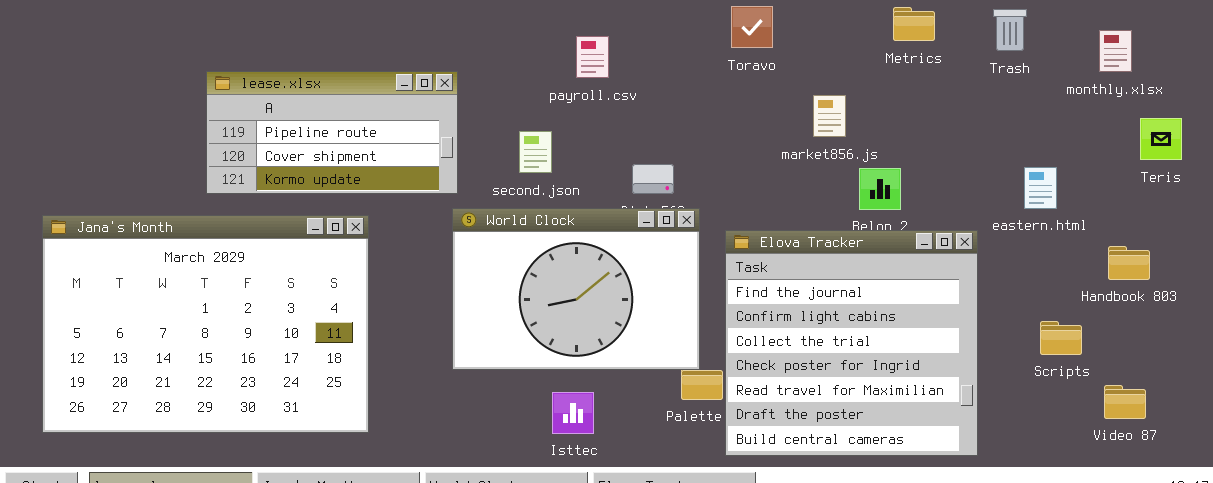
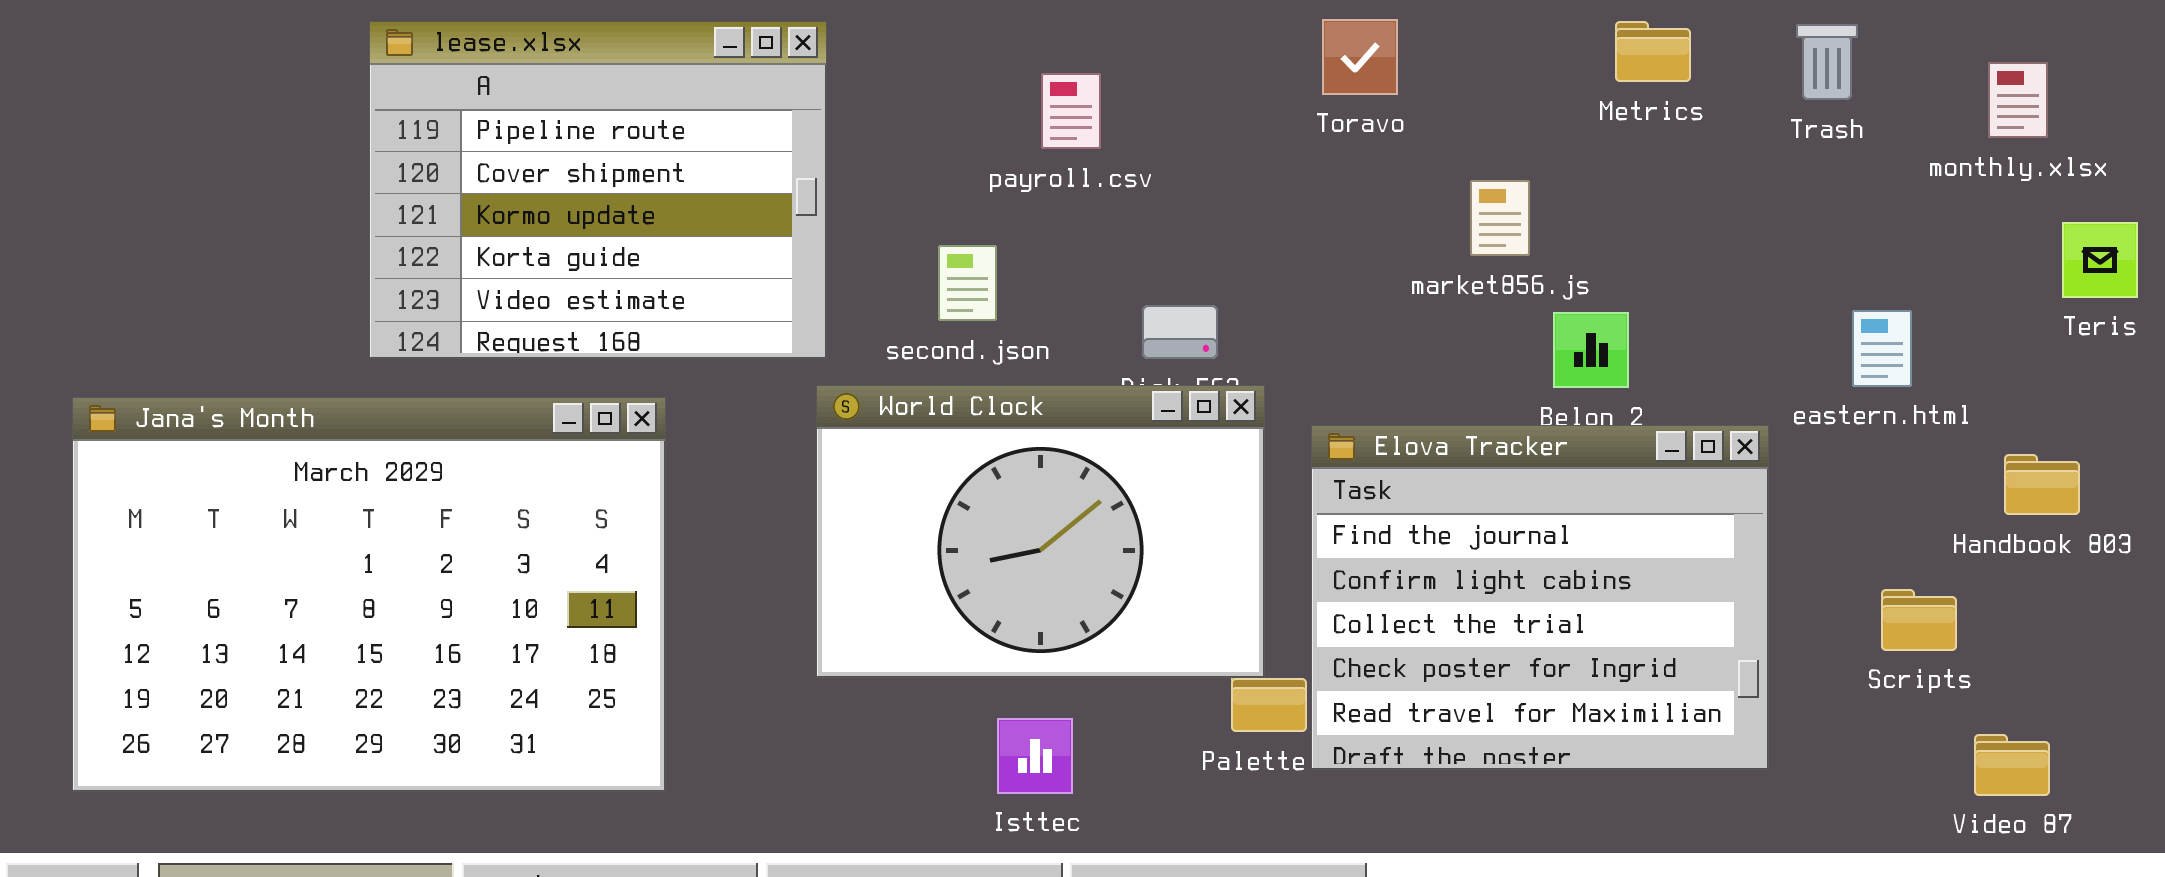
lease.xlsx: [206,71,458,194] -> [369,21,827,359], resized
Elova Tracker: [725,230,978,456] -> [1311,425,1769,770], resized
Video 87: [1104,385,1146,419] -> [1974,734,2050,796], moved

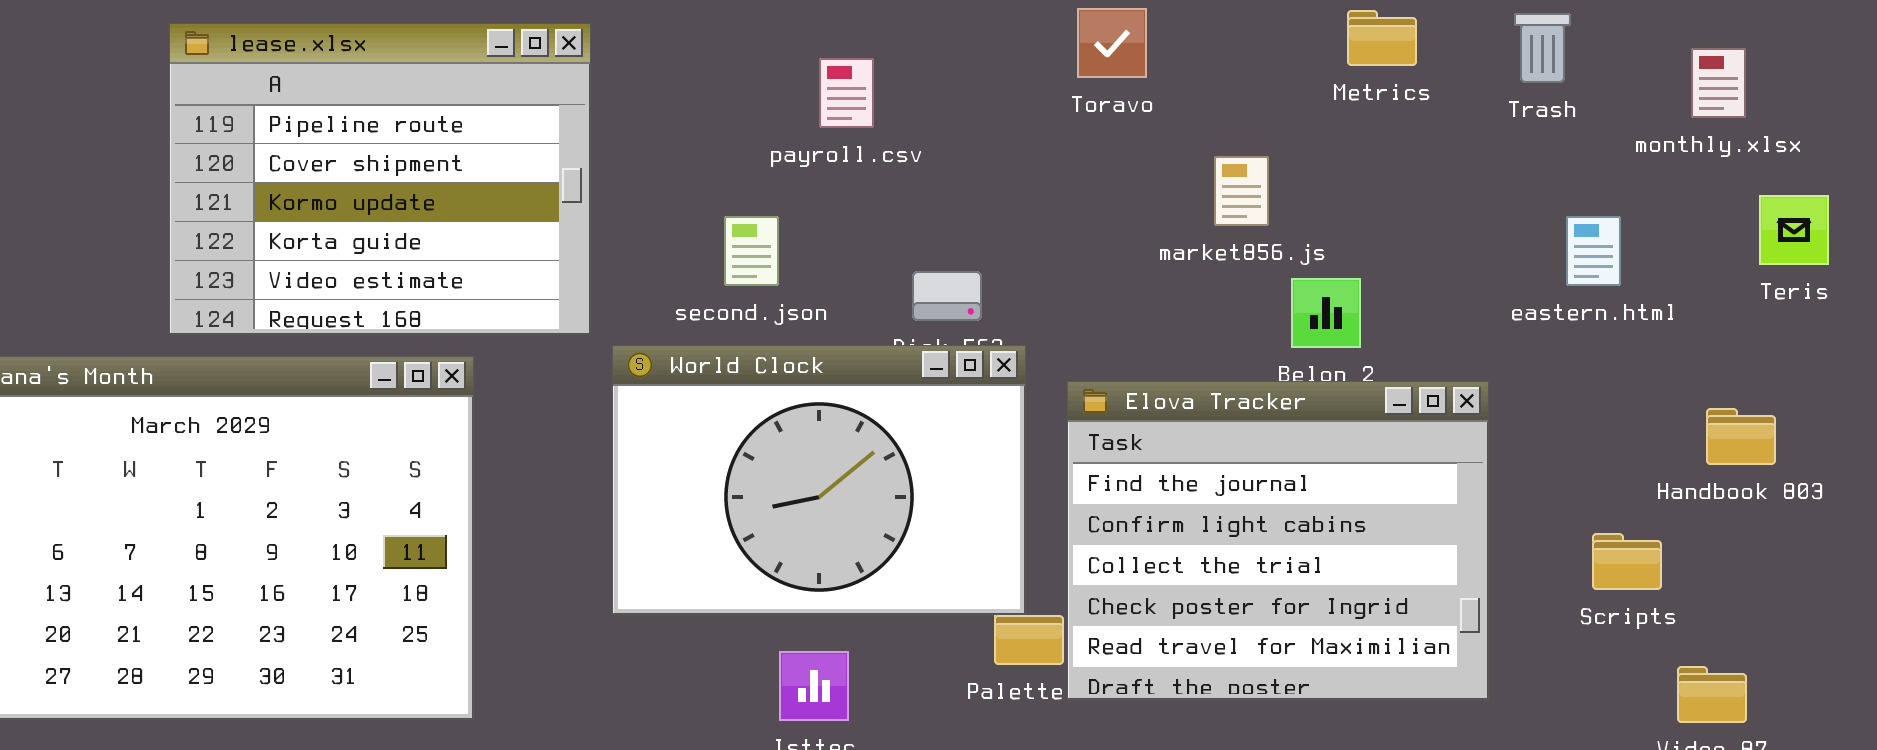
lease.xlsx: [369,21,827,359] -> [169,23,591,335], moved
eastern.html: [1852,310,1912,387] -> [1566,216,1621,286], moved

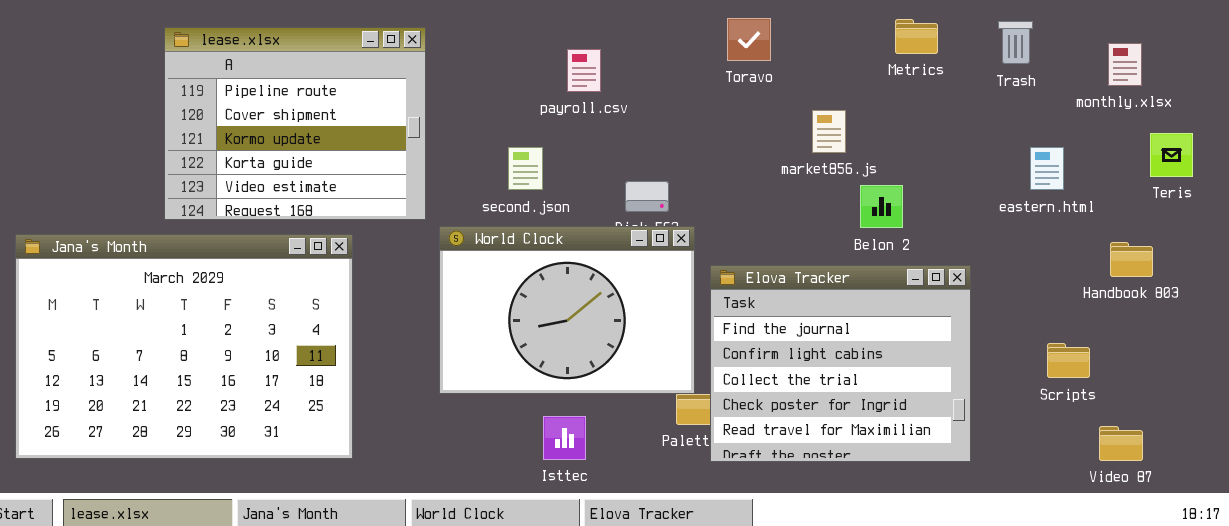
Elova Tracker: [1067,381,1489,700] -> [710,265,971,462], moved
Handbook 803: [1706,408,1776,465] -> [1110,242,1153,277], moved

